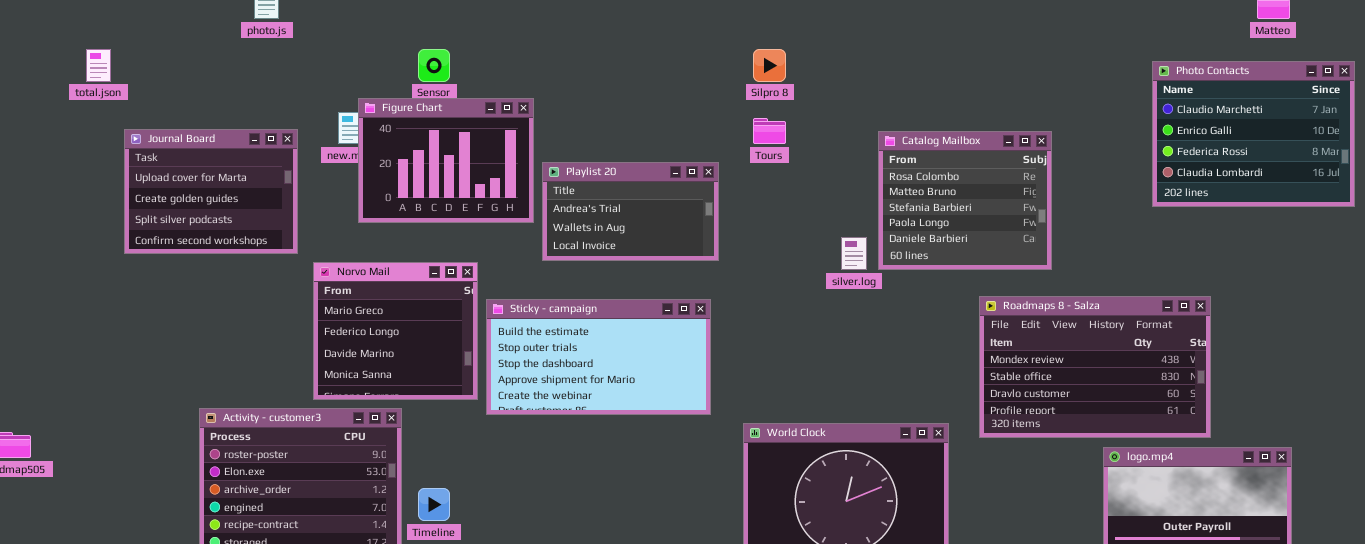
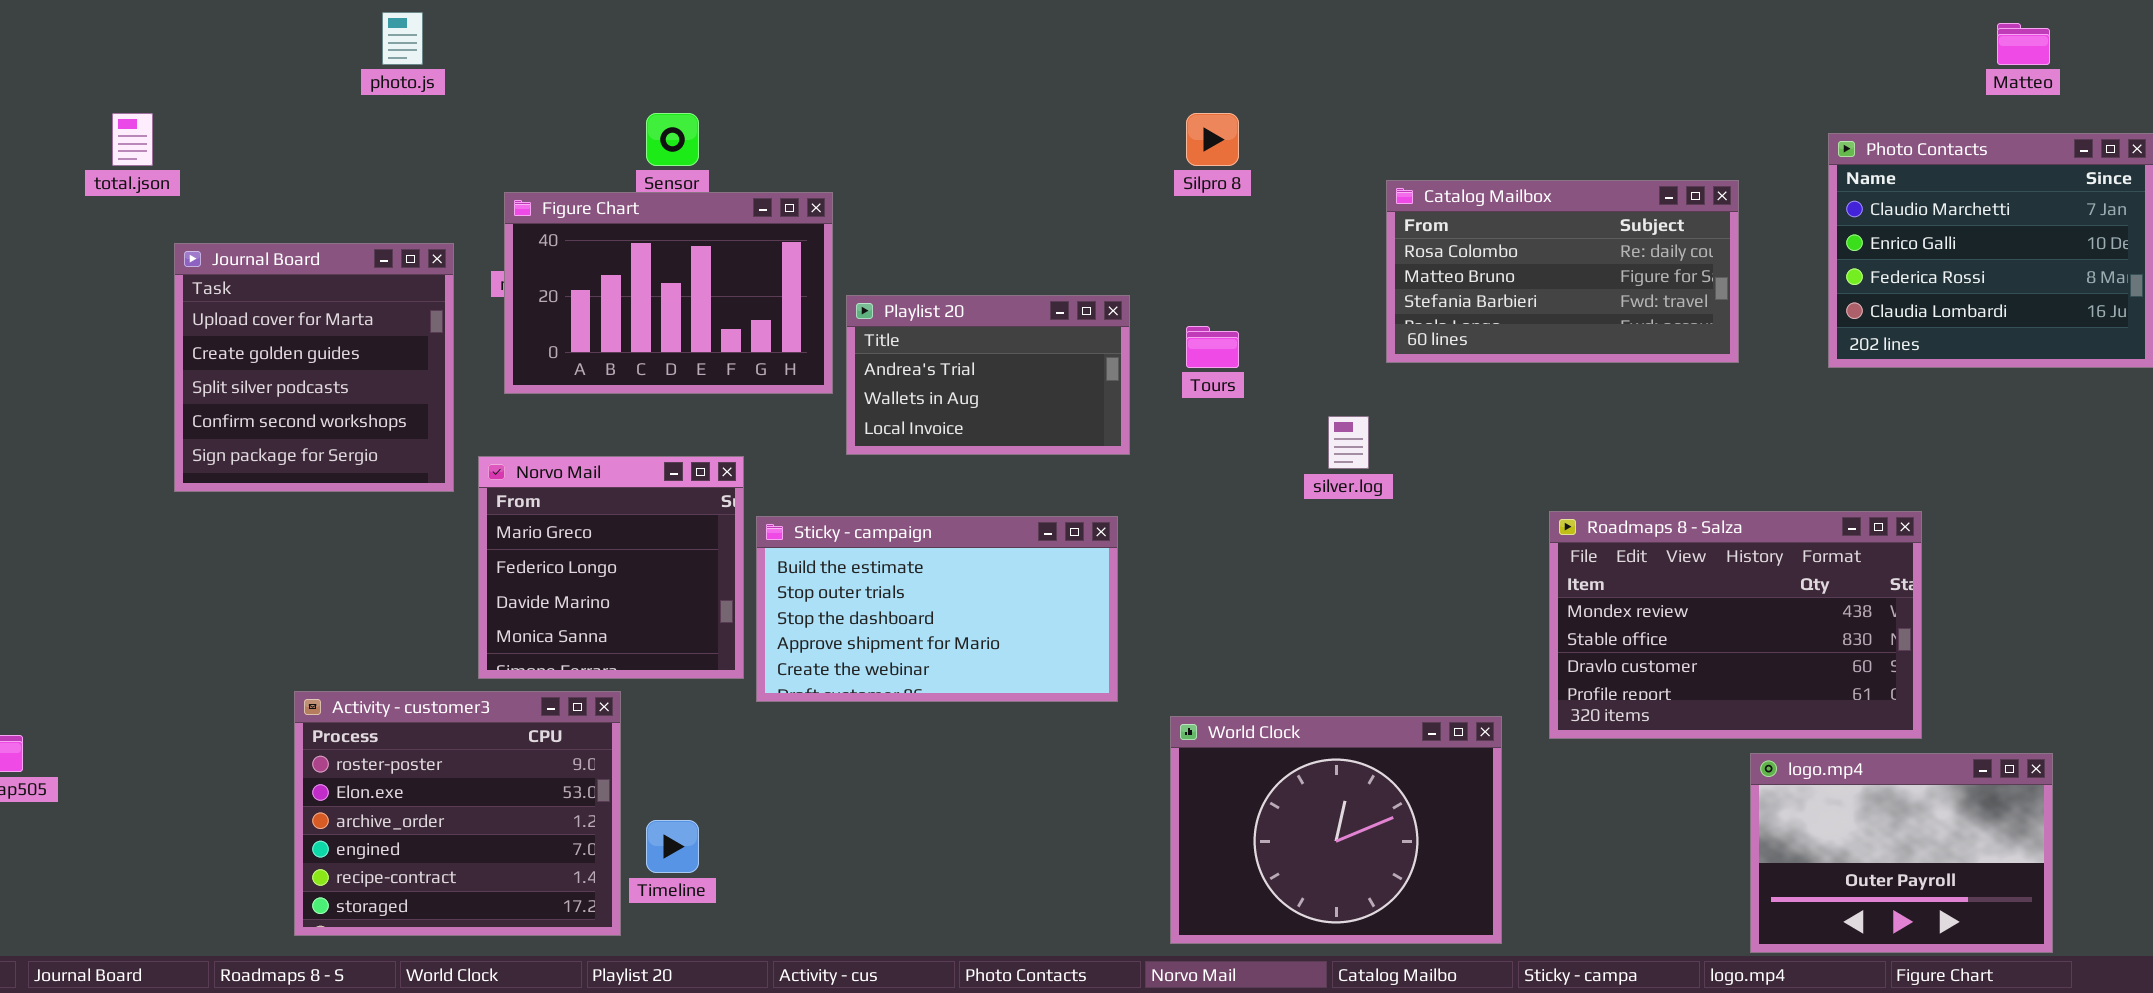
Figure Chart: [358,98,534,223] -> [504,192,833,394], resized
Tours: [753,118,786,144] -> [1186,326,1239,368], moved
Journal Board: [124,129,298,254] -> [174,243,454,492], resized
Catalog Mailbox: [878,131,1052,270] -> [1386,180,1739,363], moved, resized

